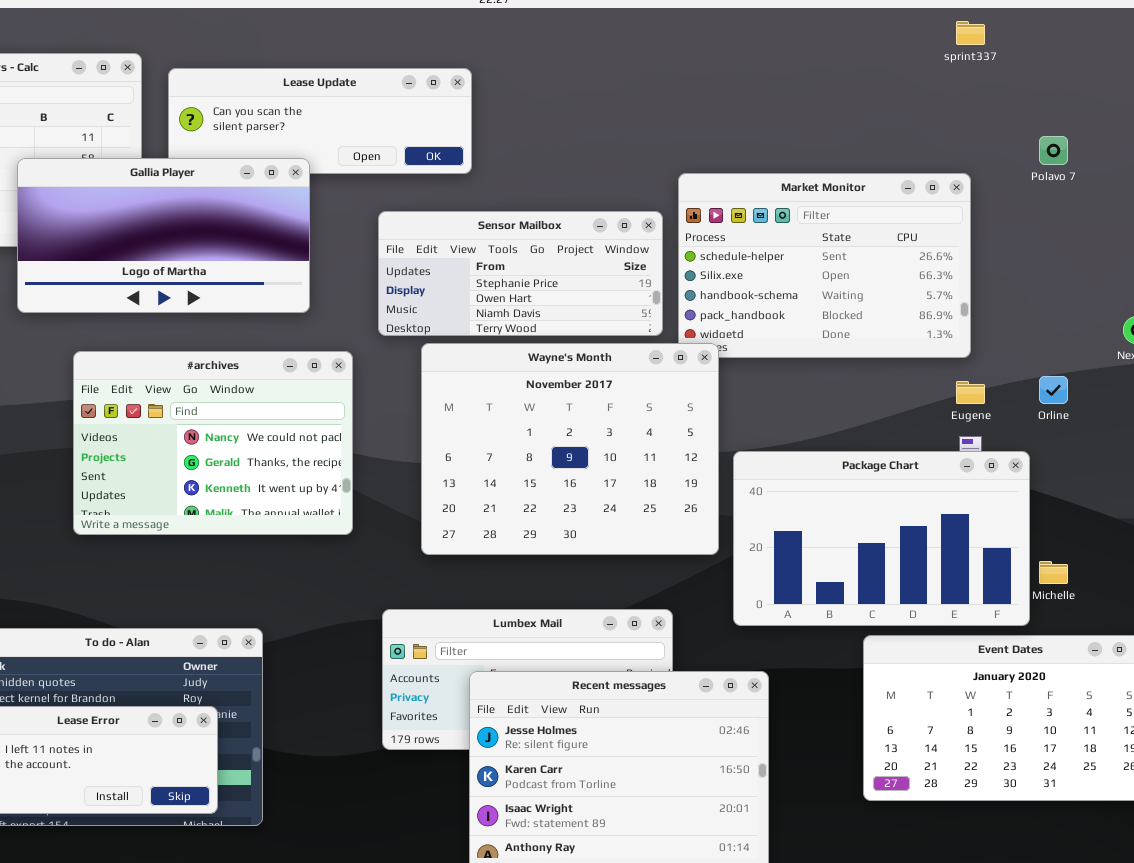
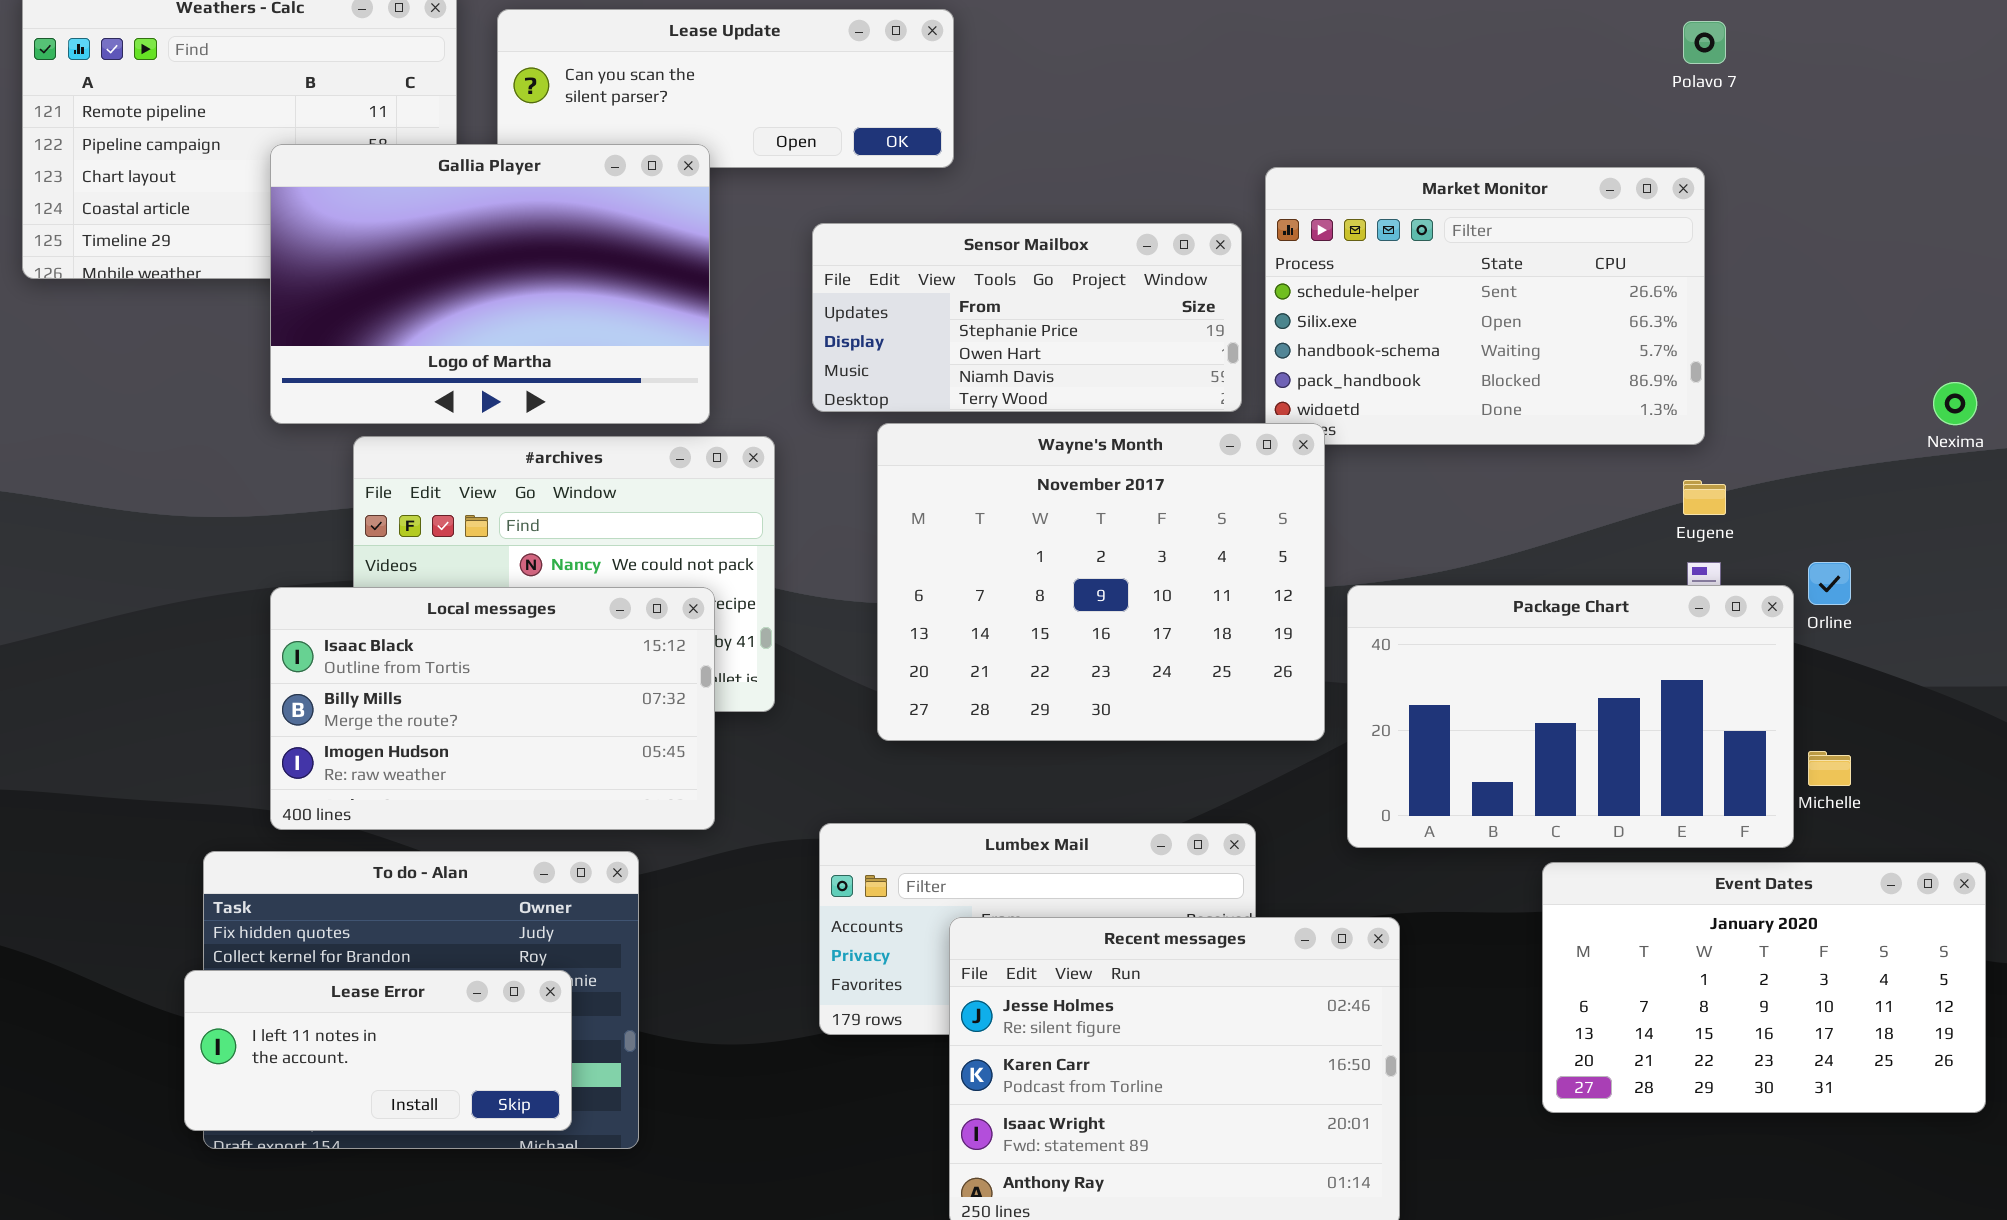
Polavo 7: [1039,136,1068,165] -> [1683,21,1726,64], moved
Gallia Player: [17,158,310,313] -> [270,144,710,424], resized
Orline: [1039,376,1068,404] -> [1808,562,1851,605], moved
Local messages: none -> [270,587,715,830], opened

